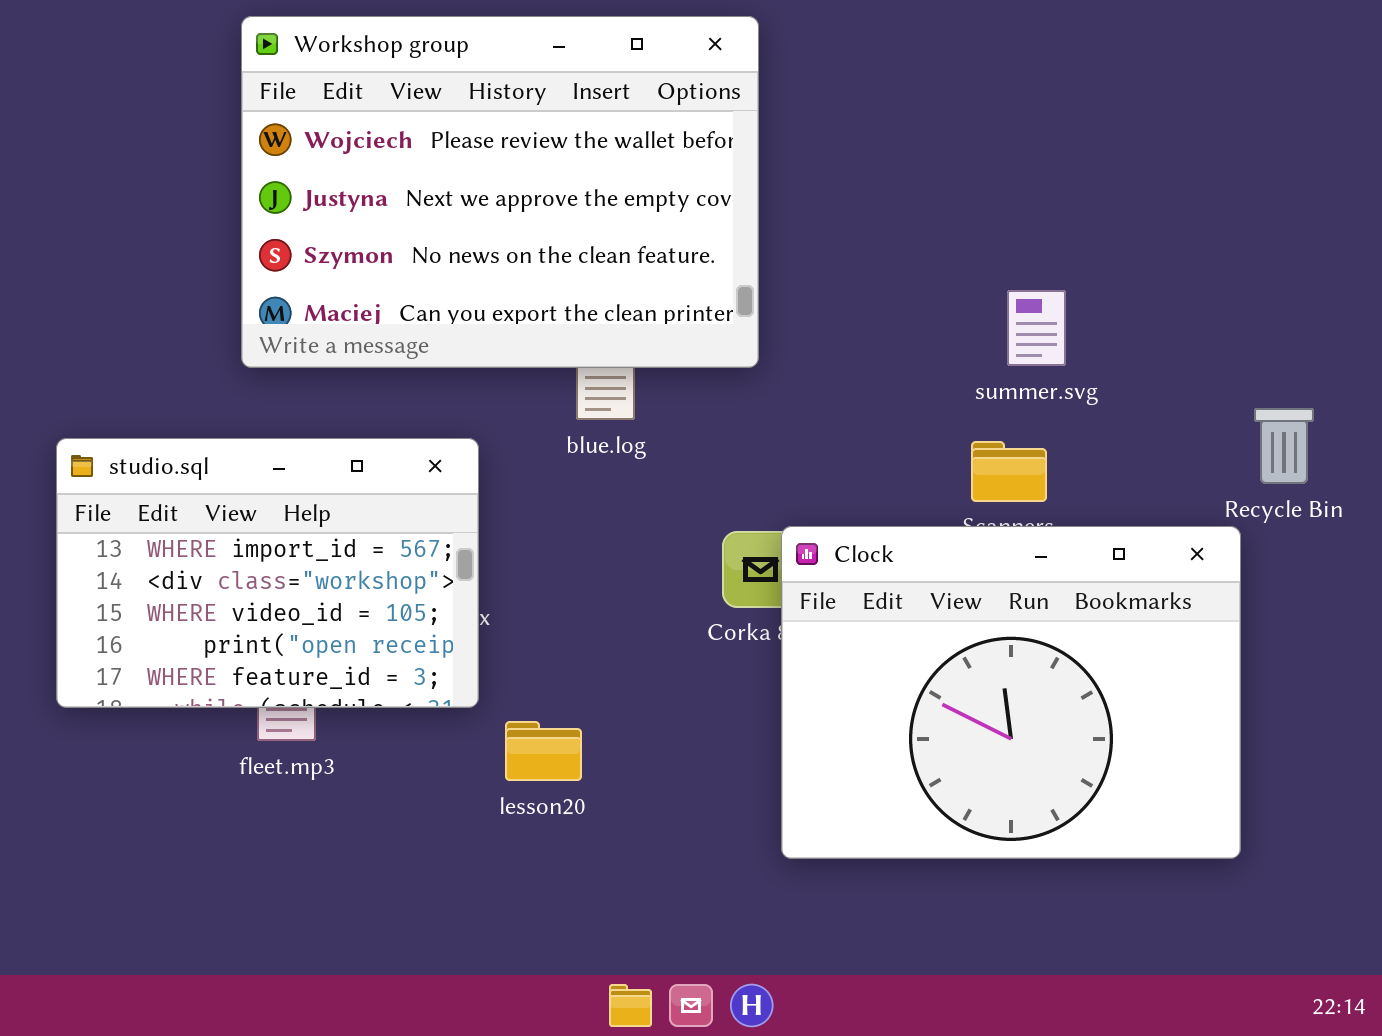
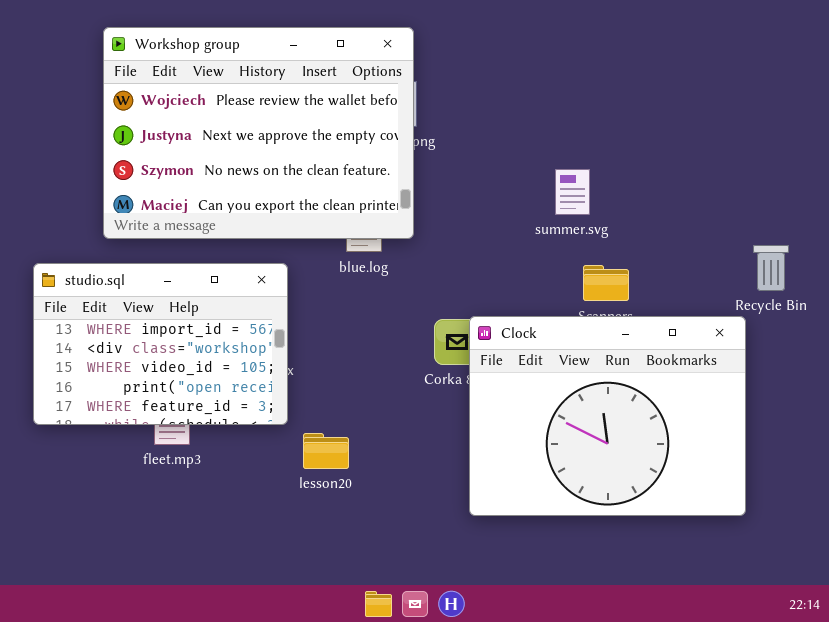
Workshop group: [241,16,759,368] -> [103,27,414,239], moved
summer.svg: [1007,290,1066,366] -> [555,169,590,215], moved

